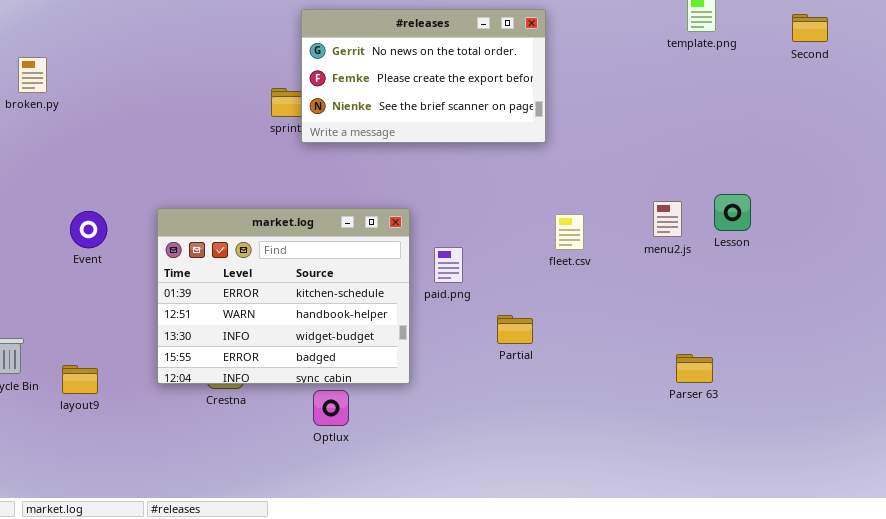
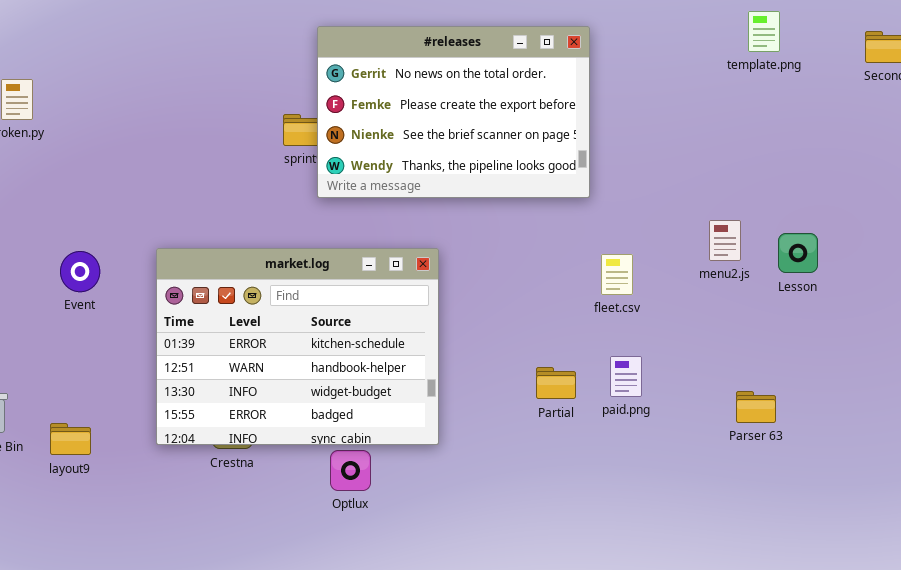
#releases: [301,9,546,143] -> [317,26,590,198], resized
menu2.js: [653,201,682,237] -> [709,220,741,261], moved
paid.png: [434,247,463,283] -> [610,356,642,397], moved
Parser 63: [676,354,713,383] -> [736,391,776,423], moved

